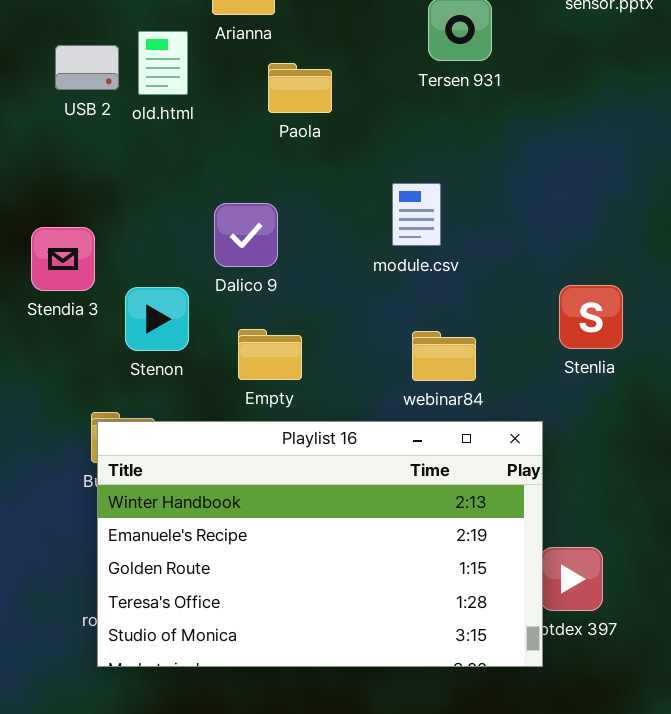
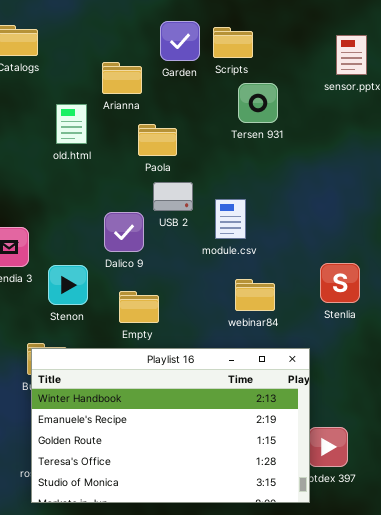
USB 2: [55,45,119,90] -> [153,182,193,211], moved
webinar84: [412,331,476,381] -> [235,279,275,311], moved

